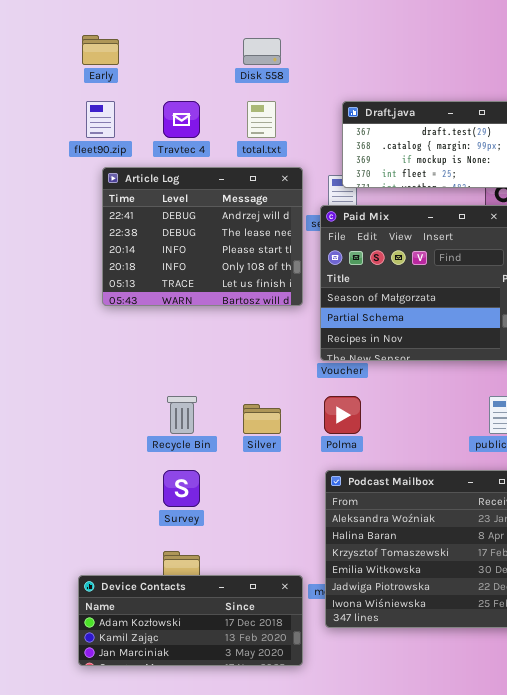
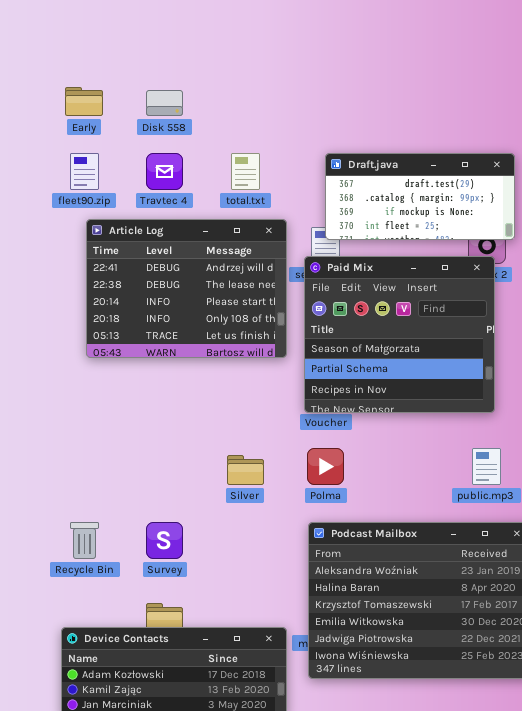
Disk 558: [243,38,281,65] -> [146,90,183,116], moved
Recycle Bin: [167,396,197,434] -> [70,522,99,559], moved

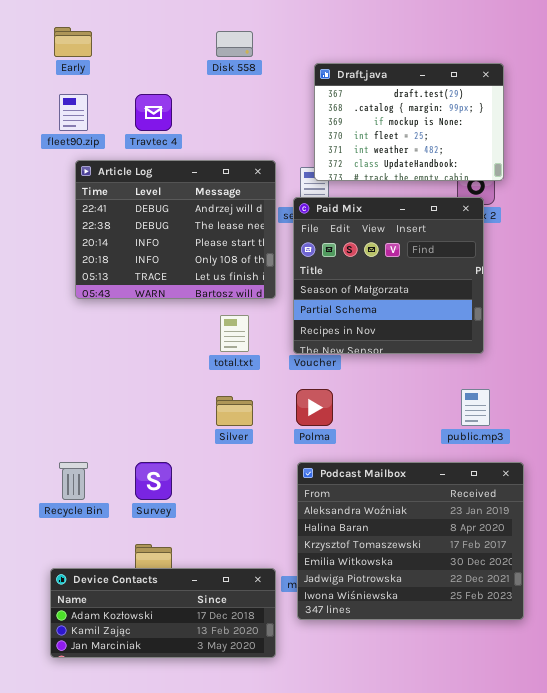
Disk 558: [146,90,183,116] -> [216,31,253,57], moved
total.txt: [231,153,260,190] -> [220,315,249,352], moved
Draft.java: [325,153,515,240] -> [314,63,504,181], resized

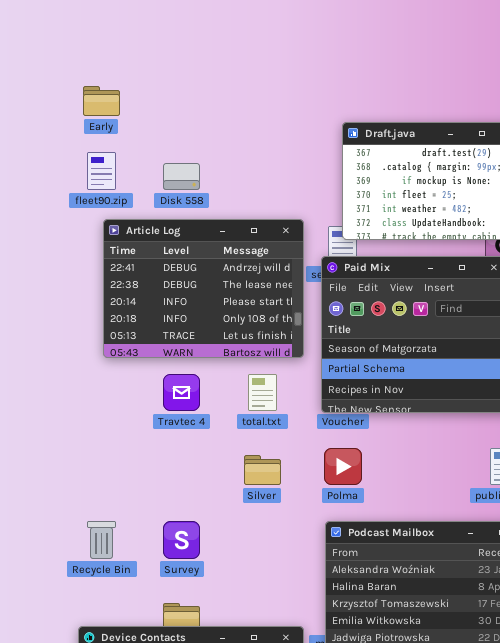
Disk 558: [216,31,253,57] -> [163,163,200,190], moved
Travtec 4: [135,94,172,131] -> [163,374,200,411], moved

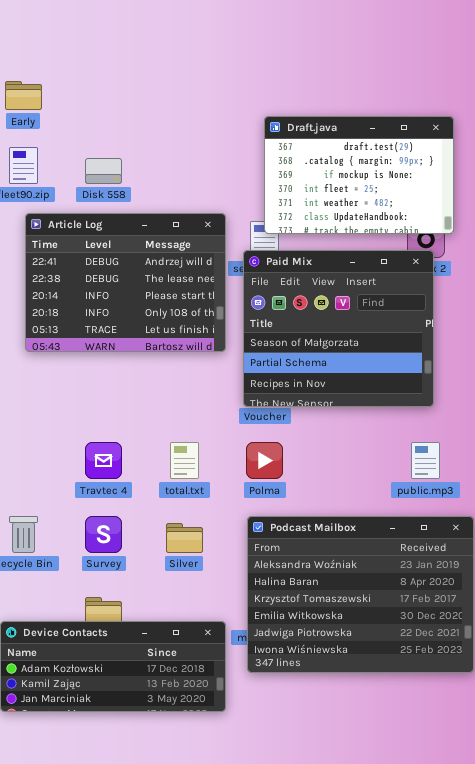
Travtec 4: [163,374,200,411] -> [85,442,122,479], moved
total.txt: [248,374,277,411] -> [170,442,199,479], moved
Silver: [244,455,281,485] -> [166,523,203,553], moved

